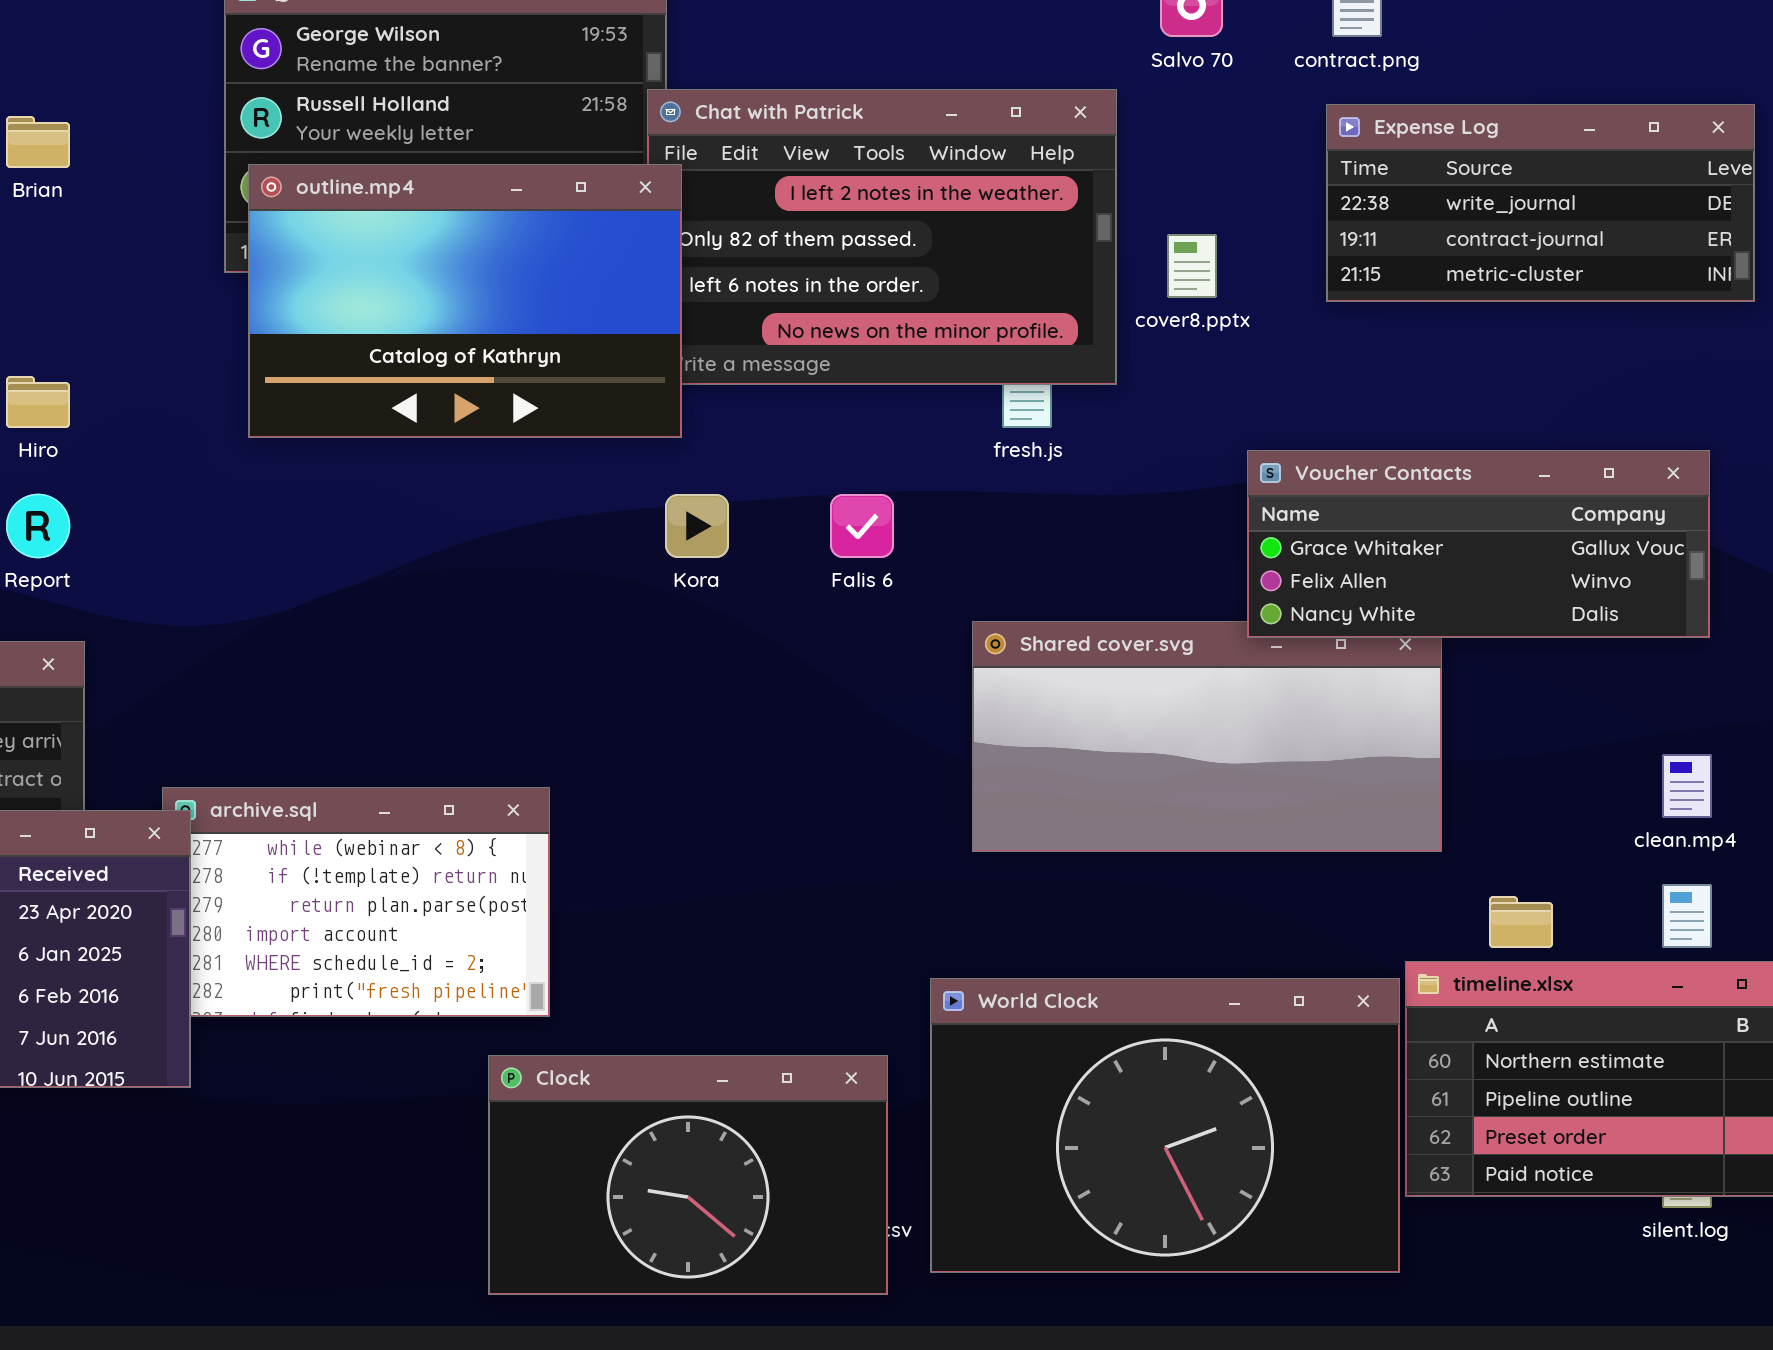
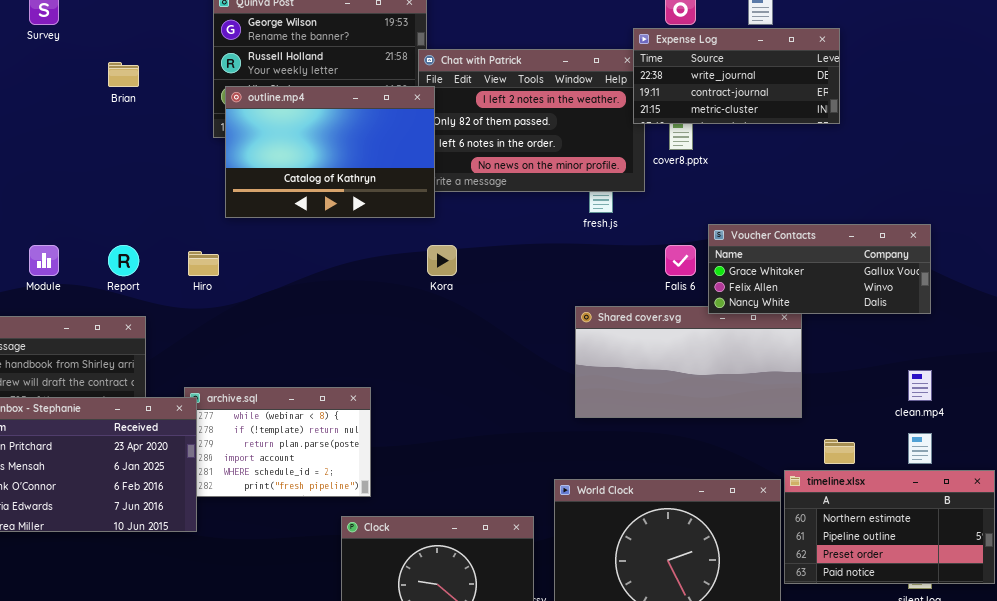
Expense Log: [1326,104,1755,302] -> [633,28,840,124], moved
Hiro: [6,376,70,428] -> [188,251,219,276], moved
Falis 6: [830,494,894,558] -> [665,245,696,276], moved

